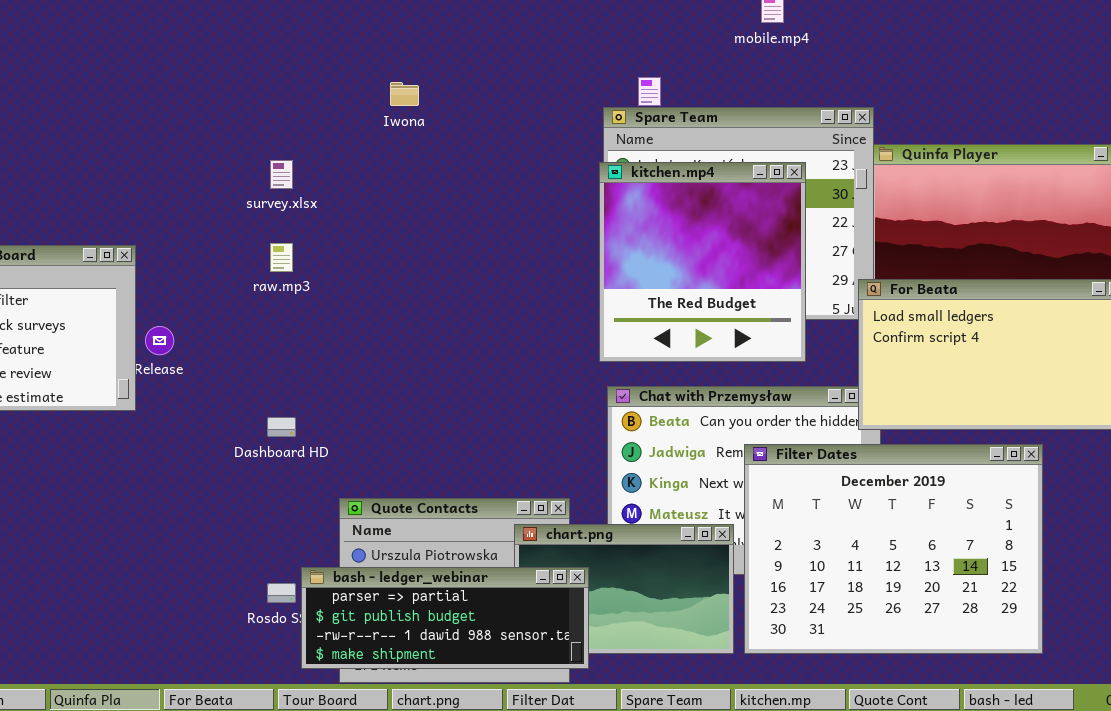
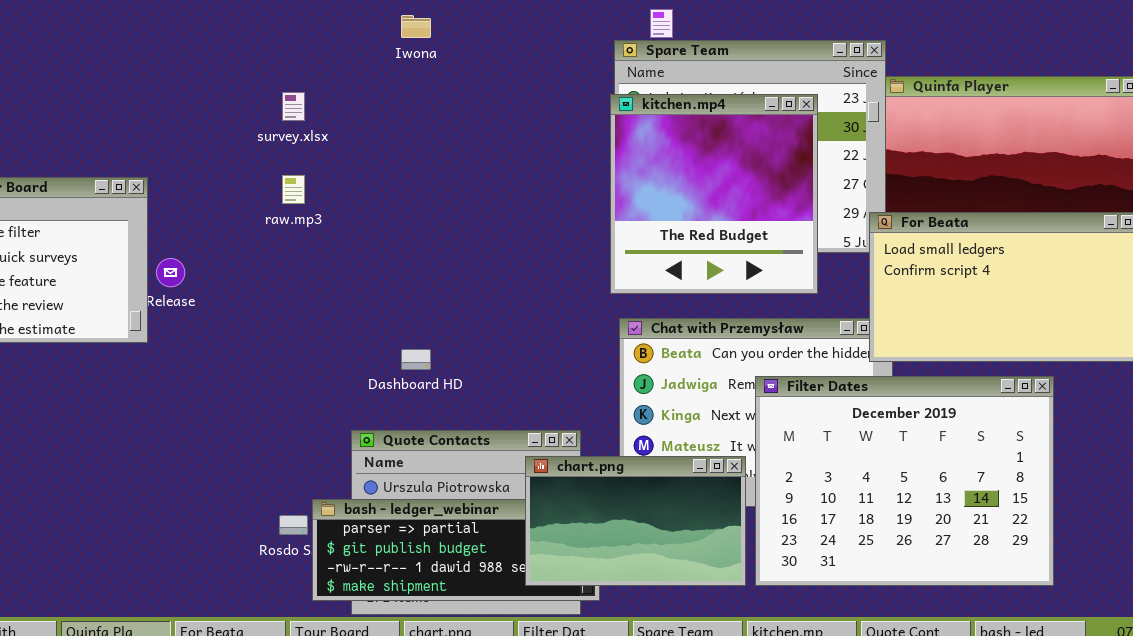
Dashboard HD: [267,417,296,437] -> [401,349,431,370], moved
chart.png: [514,524,734,654] -> [525,456,746,586], raised

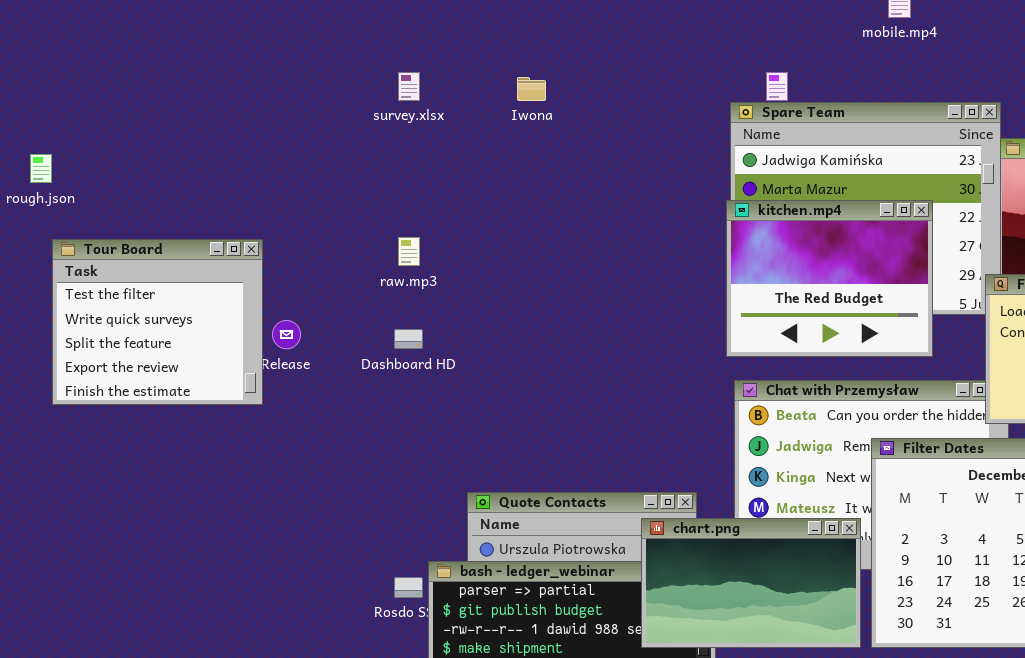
survey.xlsx: [282,92,305,121] -> [398,72,420,101], moved
kitchen.mp4: [610,94,818,294] -> [726,200,933,357], resized
Dashboard HD: [401,349,431,370] -> [394,329,423,349], moved

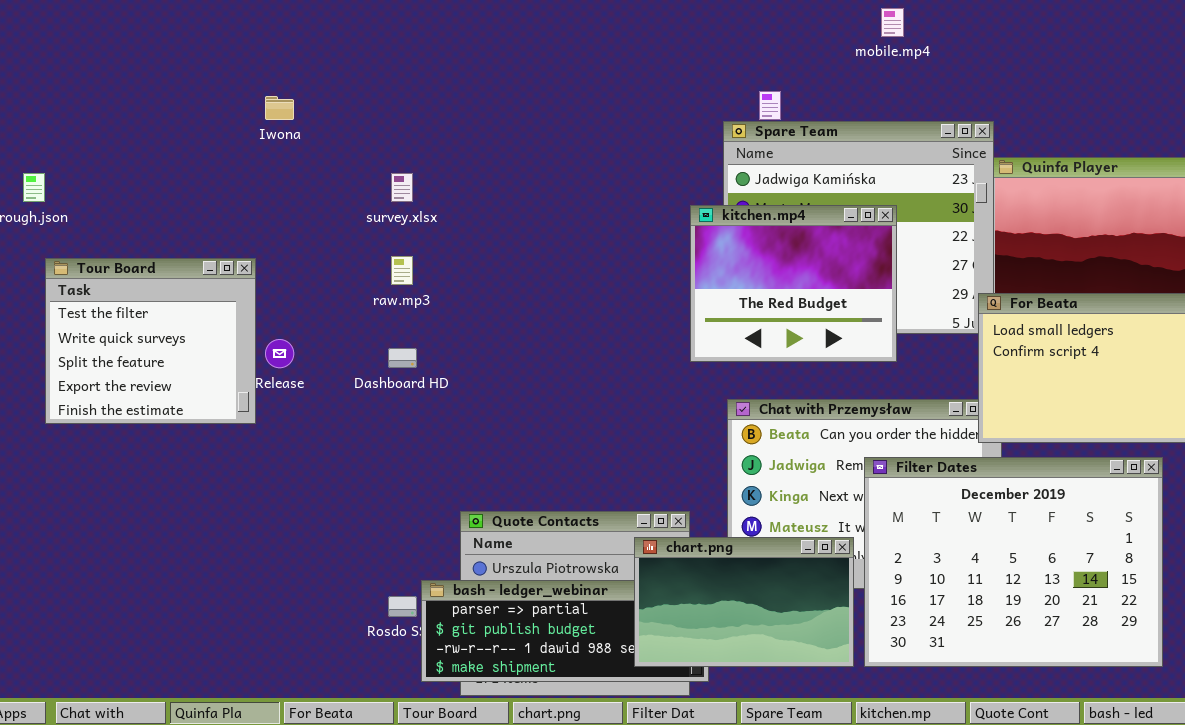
survey.xlsx: [398,72,420,101] -> [391,173,413,202], moved
Iwona: [517,77,546,101] -> [265,96,294,120], moved
kitchen.mp4: [726,200,933,357] -> [690,205,897,362], moved

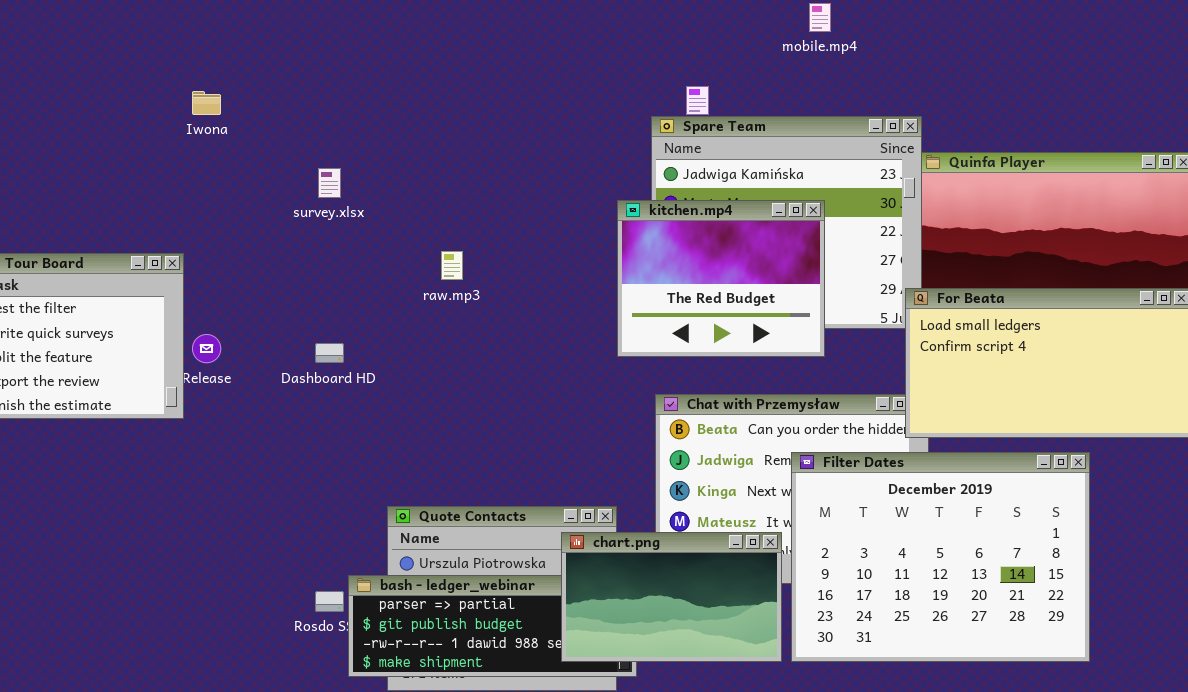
raw.mp3: [391,256,413,285] -> [441,251,463,280], moved

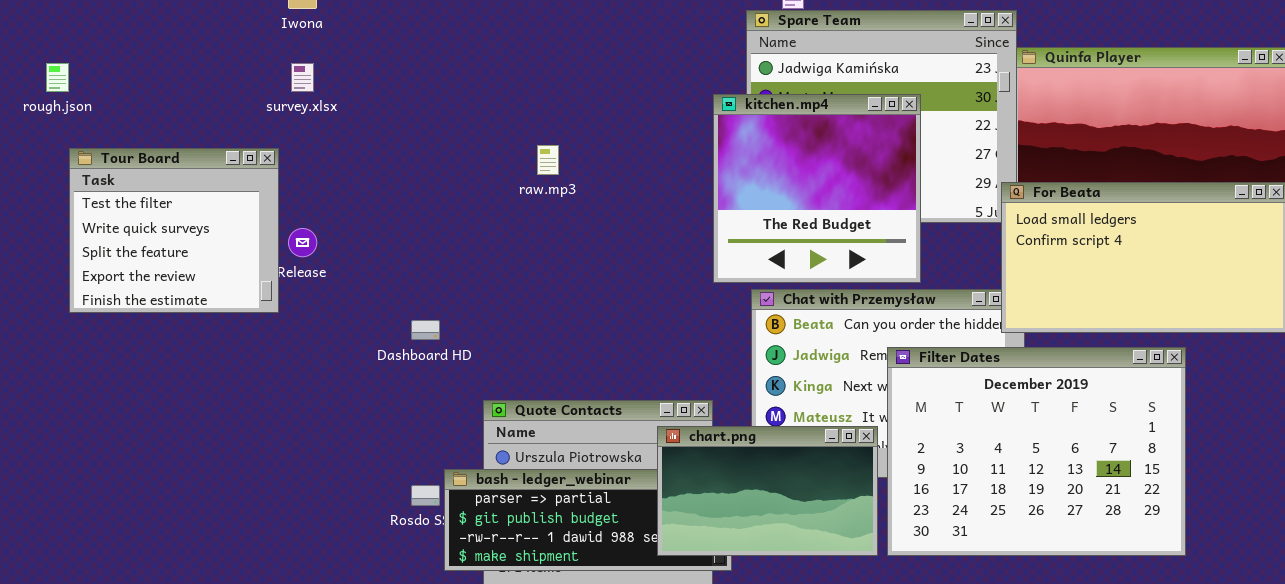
survey.xlsx: [318,168,341,198] -> [291,63,314,92], moved
kitchen.mp4: [617,200,825,357] -> [713,94,921,283], resized
Dashboard HD: [315,343,344,363] -> [411,320,440,340], moved

